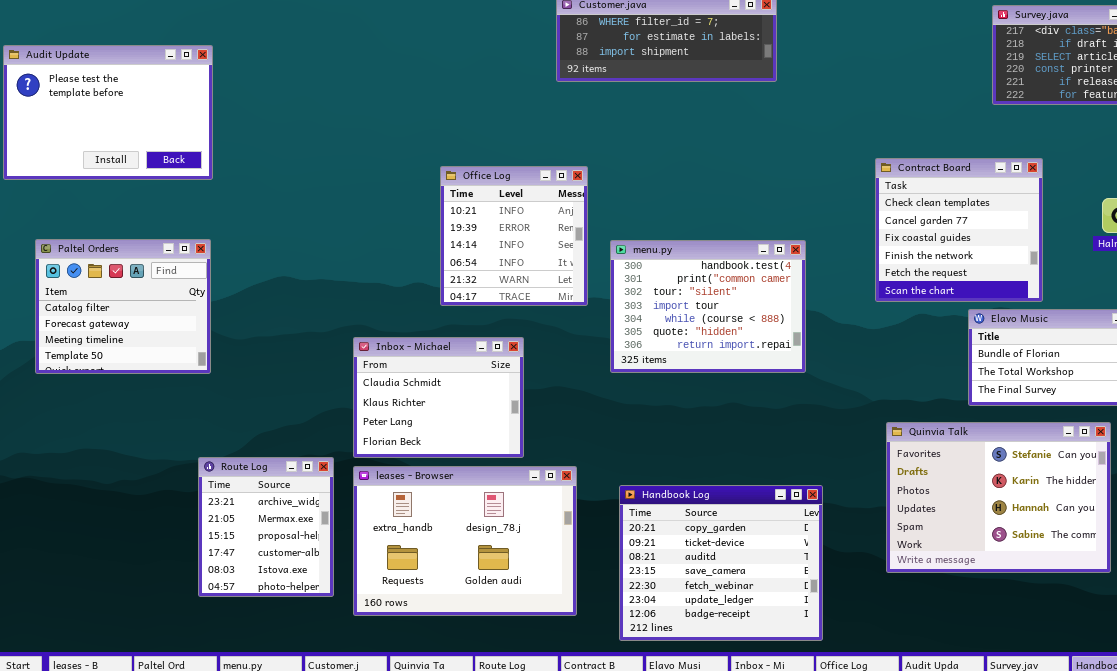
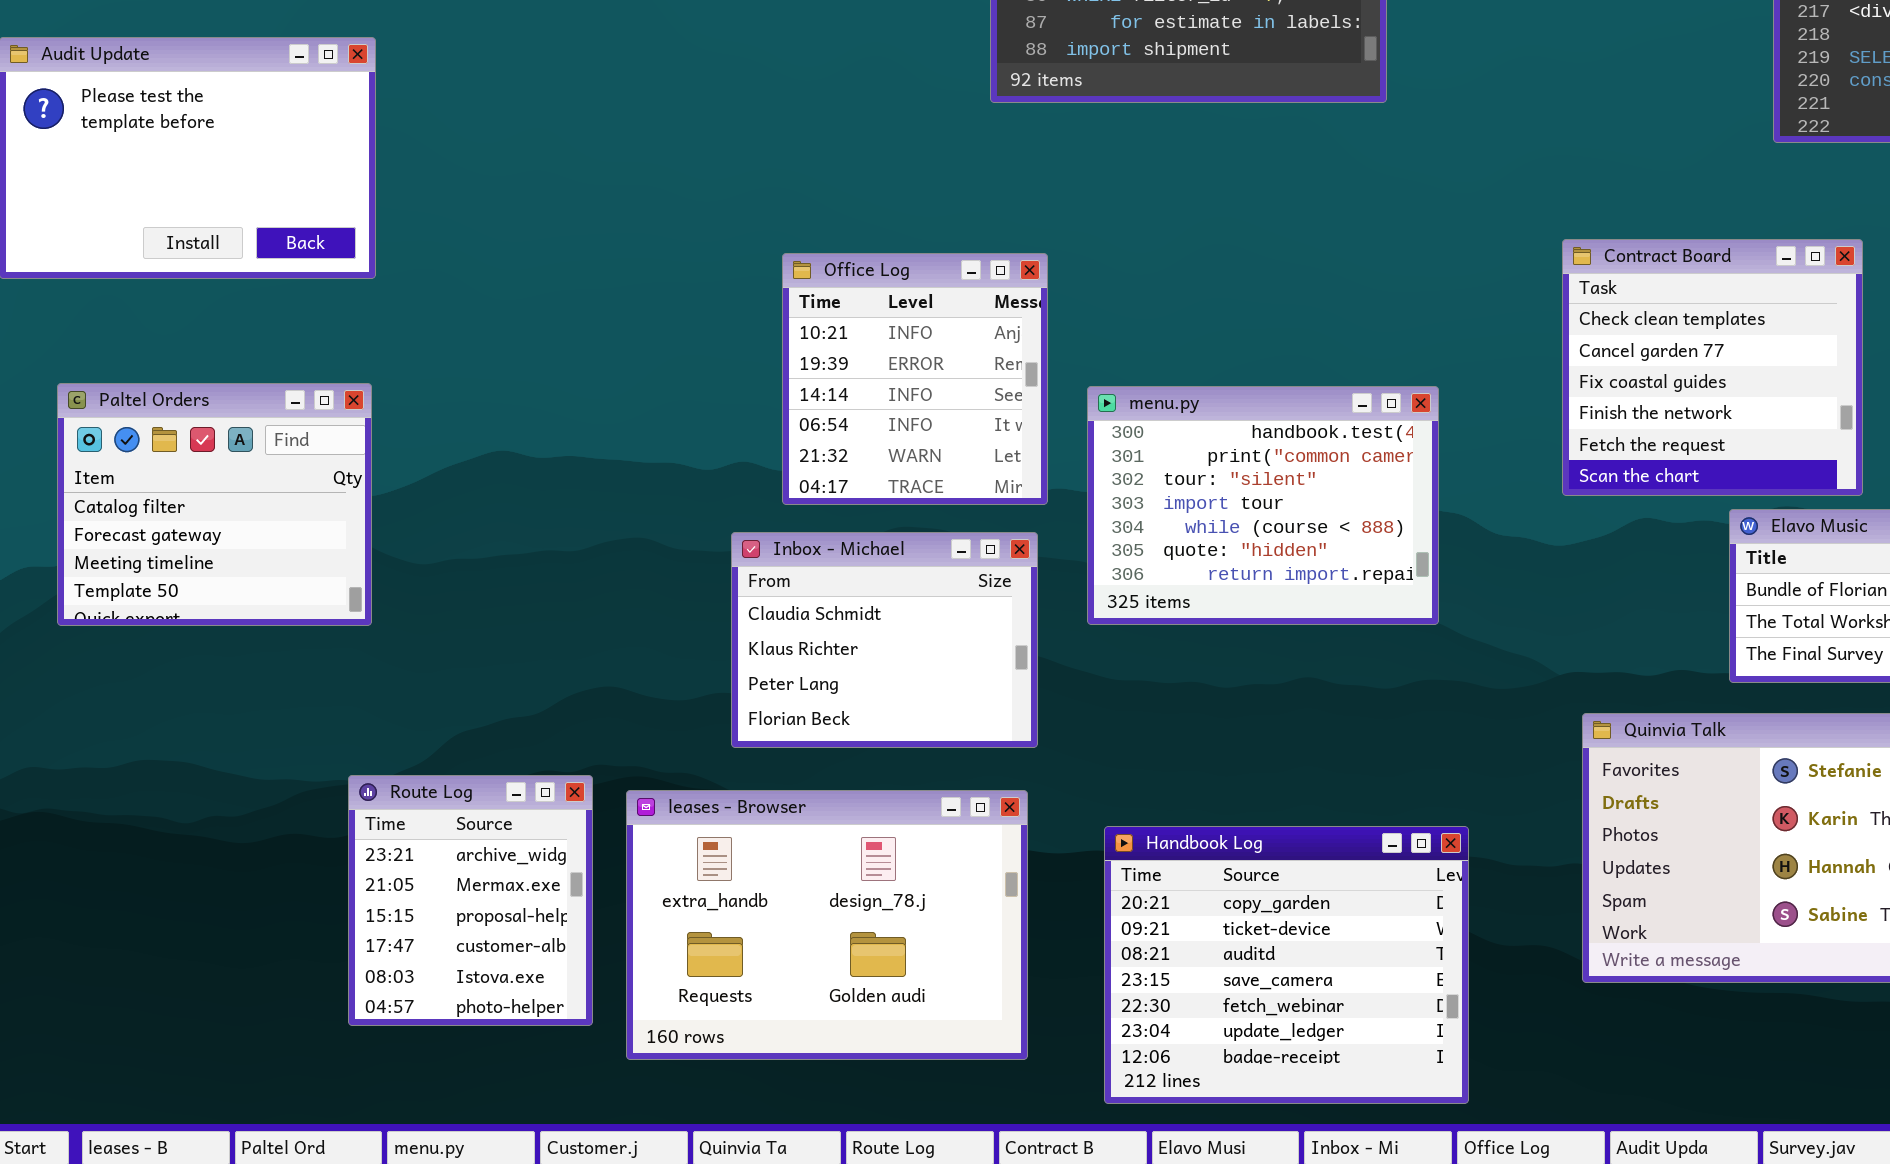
Inbox - Michael: [353,337,524,458] -> [731,532,1038,748], moved

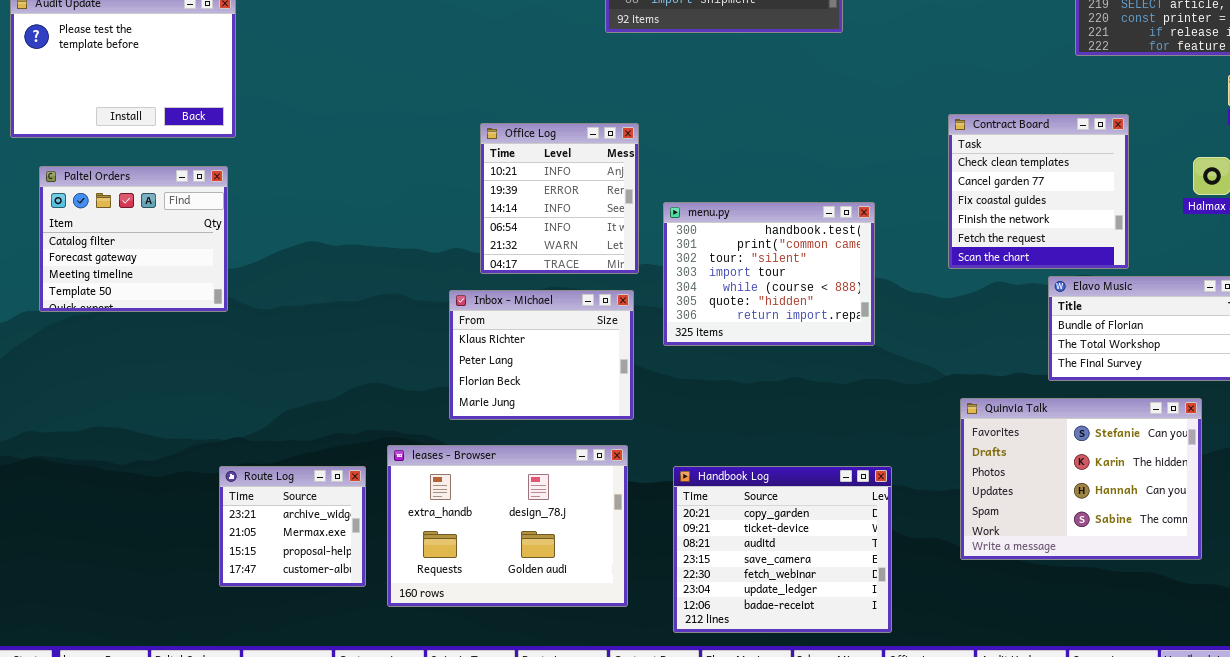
Paltel Orders: [57,383,372,626] -> [39,166,228,312], moved
Inbox - Michael: [731,532,1038,748] -> [449,290,634,420], scrolled down 1 row
Route Log: [348,775,593,1026] -> [219,466,366,587], resized

